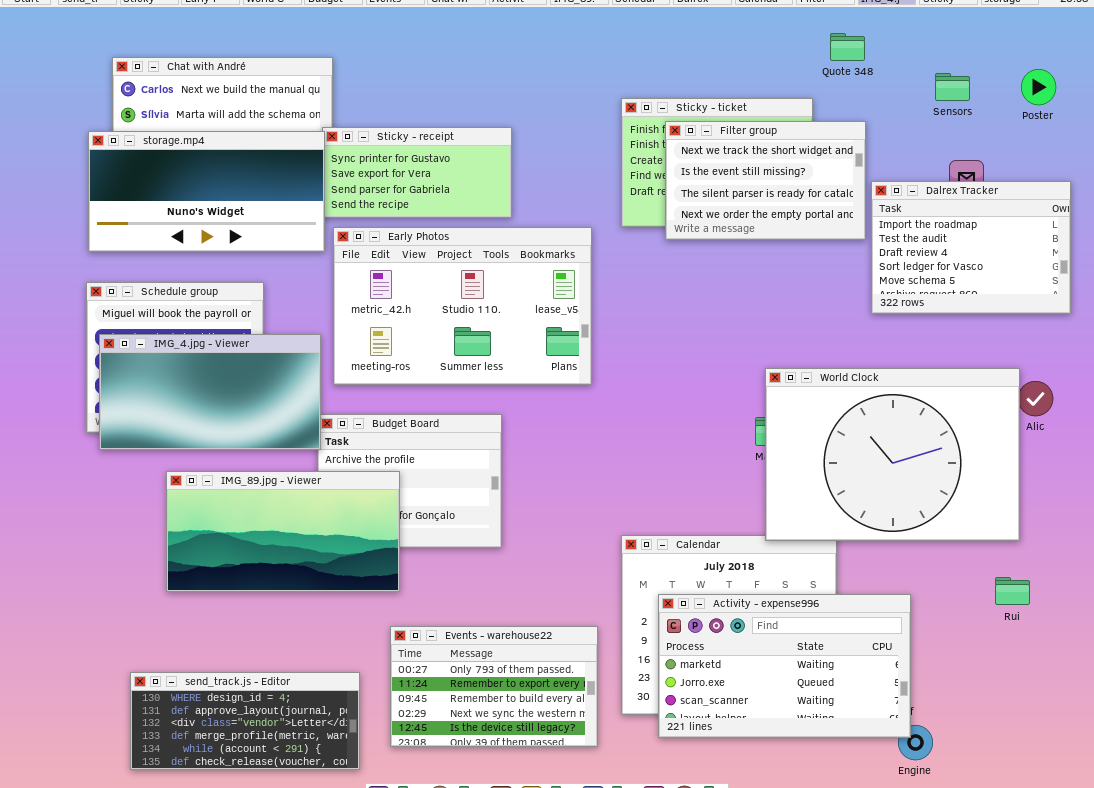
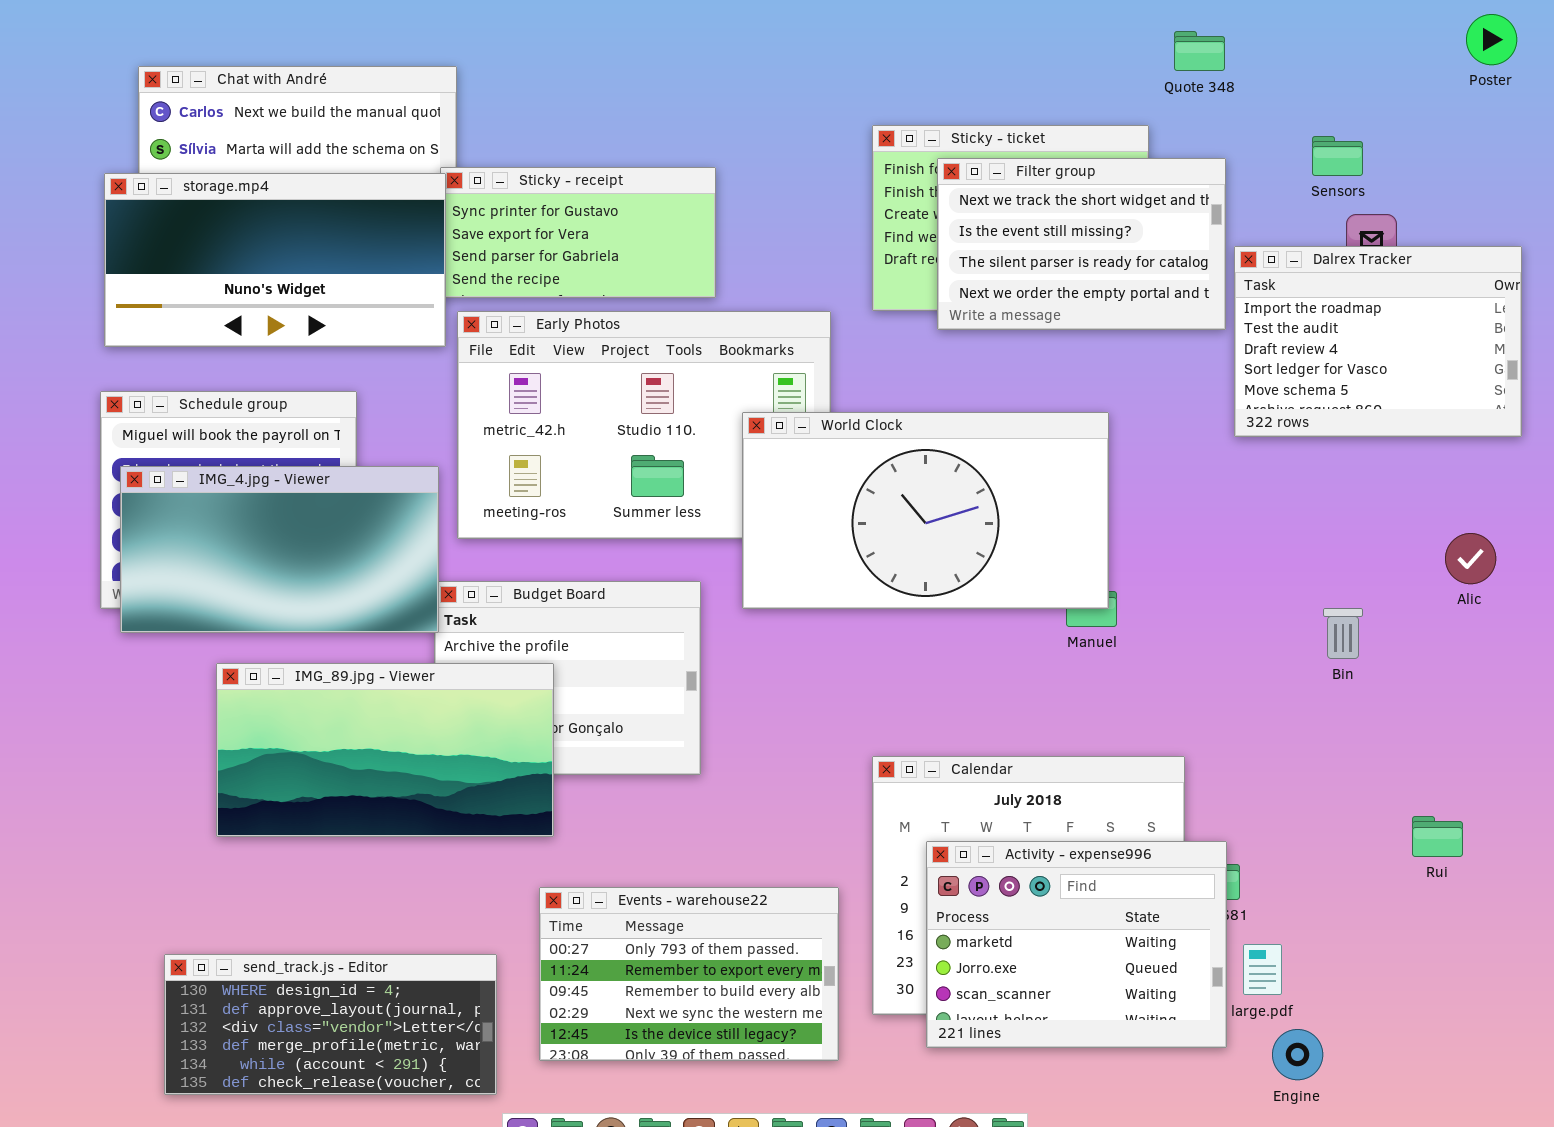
Poster: [1021,69,1056,105] -> [1466,14,1517,65], moved
Sensors: [935,73,970,101] -> [1312,136,1363,176], moved
World Clock: [765,368,1020,541] -> [742,412,1109,609], moved, resized
Activity - expense996: [658,594,911,738] -> [926,841,1227,1048], resized

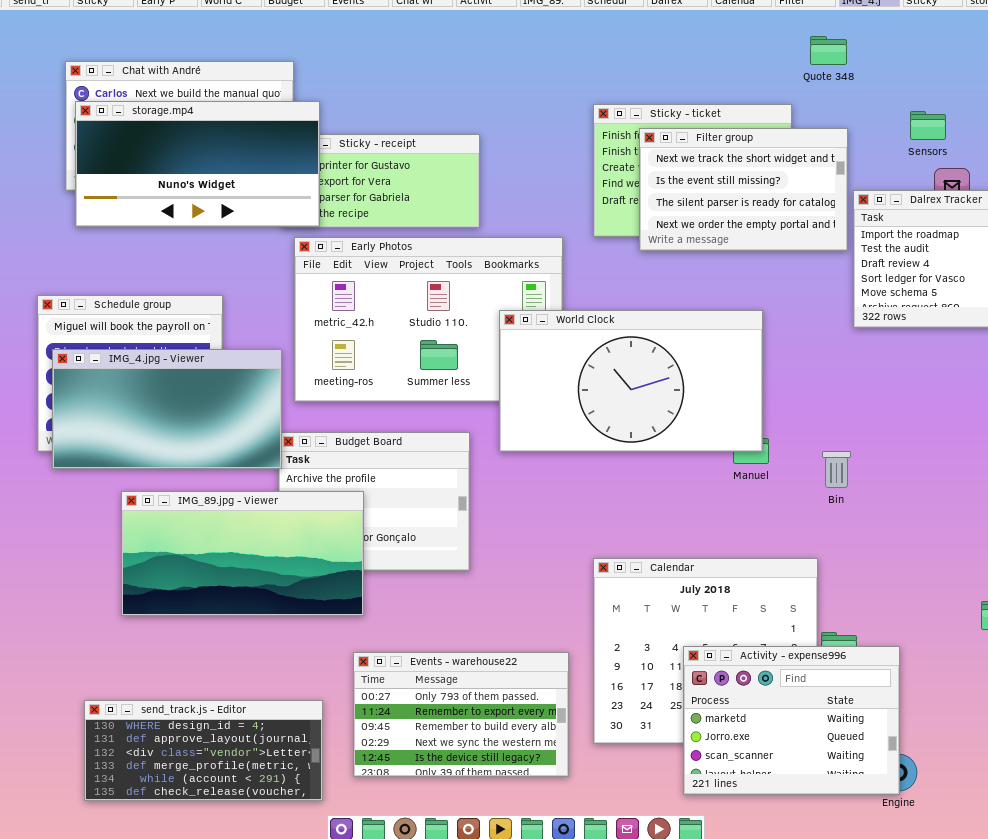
storage.mp4: [104,173,446,347] -> [75,101,320,227], moved
Bin: [1323,608,1363,659] -> [822,451,851,488], moved
Activity - expense996: [926,841,1227,1048] -> [683,646,900,795], moved

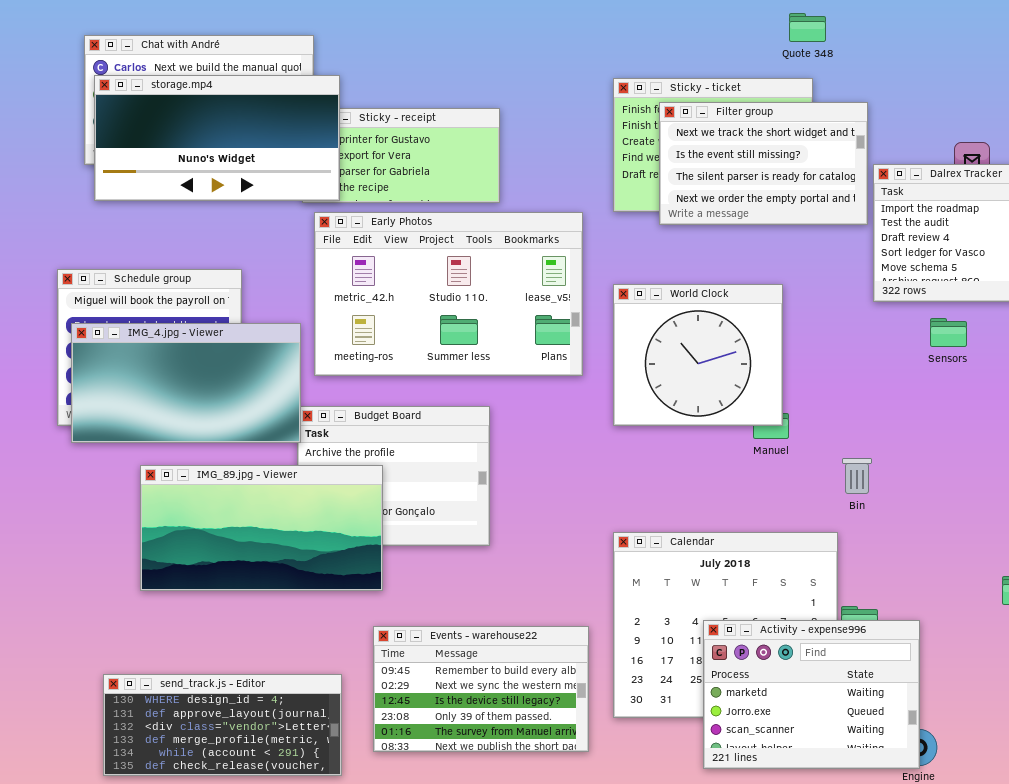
Quote 348: [810,36,847,65] -> [789,13,826,42], moved
Sensors: [910,111,946,140] -> [930,318,967,347], moved
World Clock: [499,310,763,452] -> [613,284,783,426], resized
Bin: [822,451,851,488] -> [842,458,872,494], moved
Events - warehouse22: [353,652,569,777] -> [373,626,589,752], scrolled down 2 rows

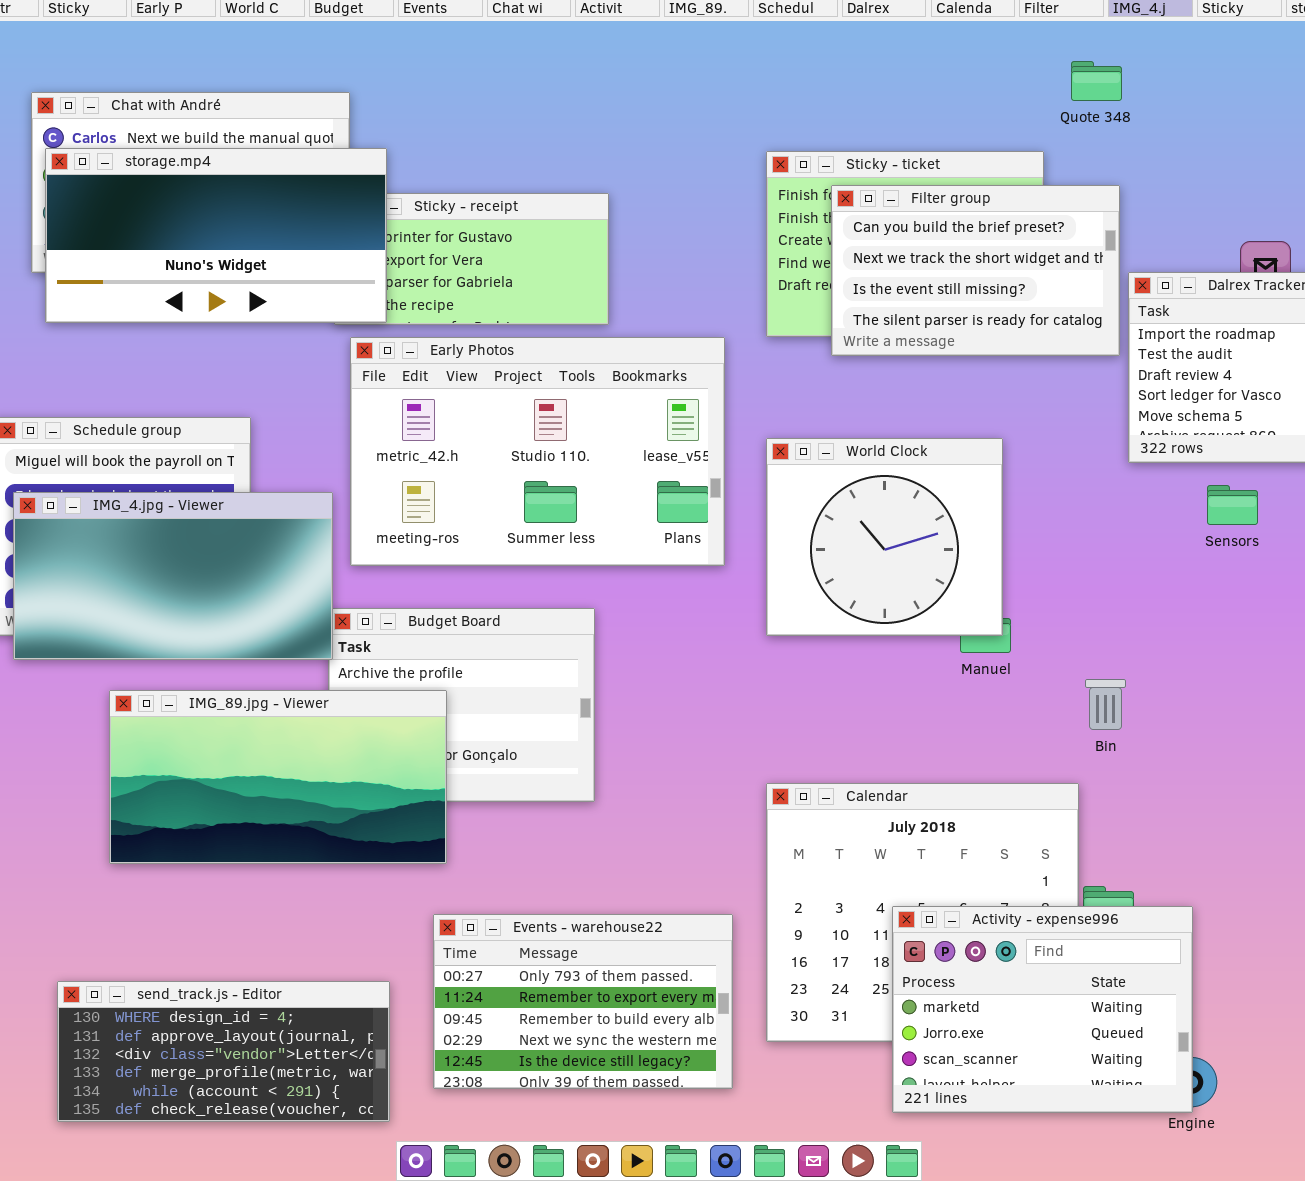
Quote 348: [789,13,826,42] -> [1071,61,1122,101], moved
Filter group: [659,102,868,225] -> [831,185,1120,356], scrolled up 1 row
Events - warehouse22: [373,626,589,752] -> [433,914,733,1089], scrolled up 2 rows

